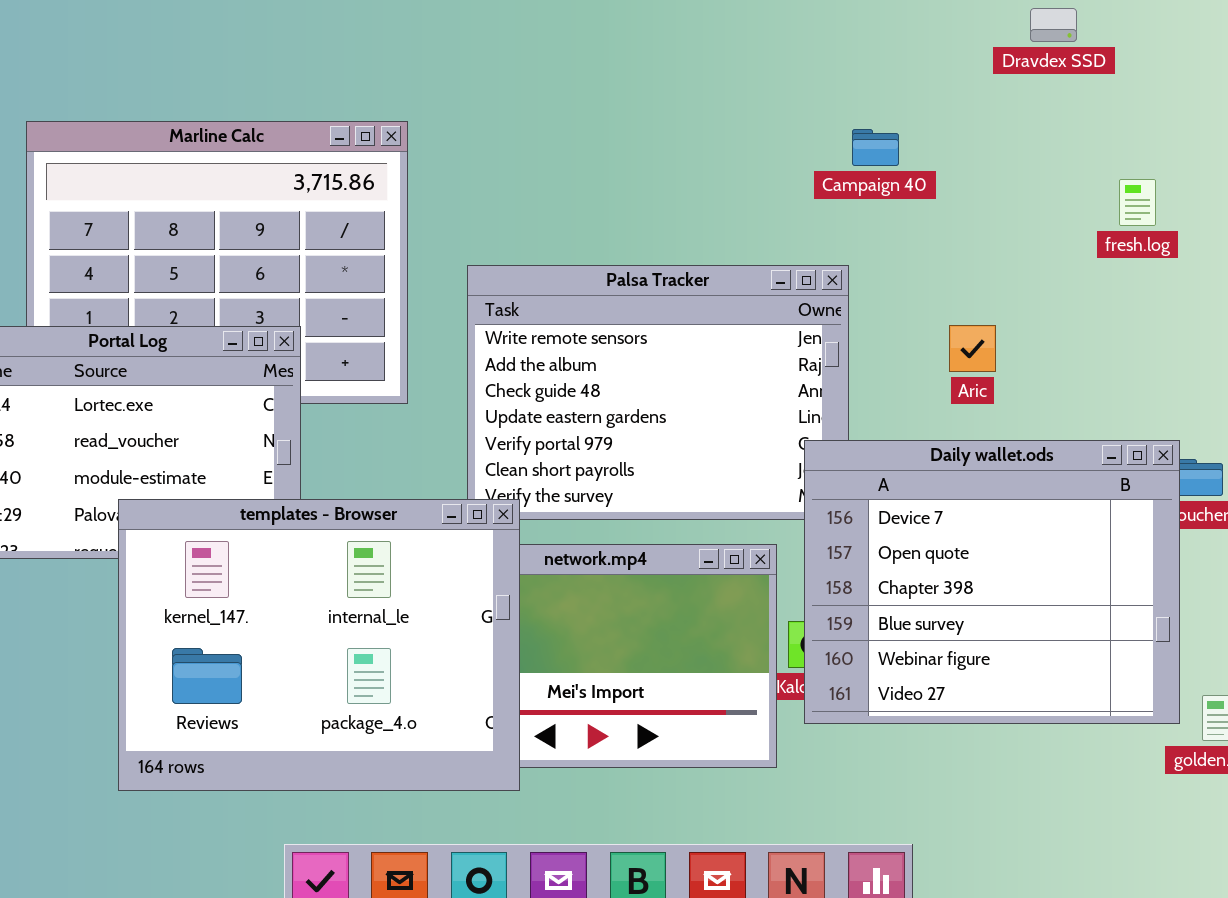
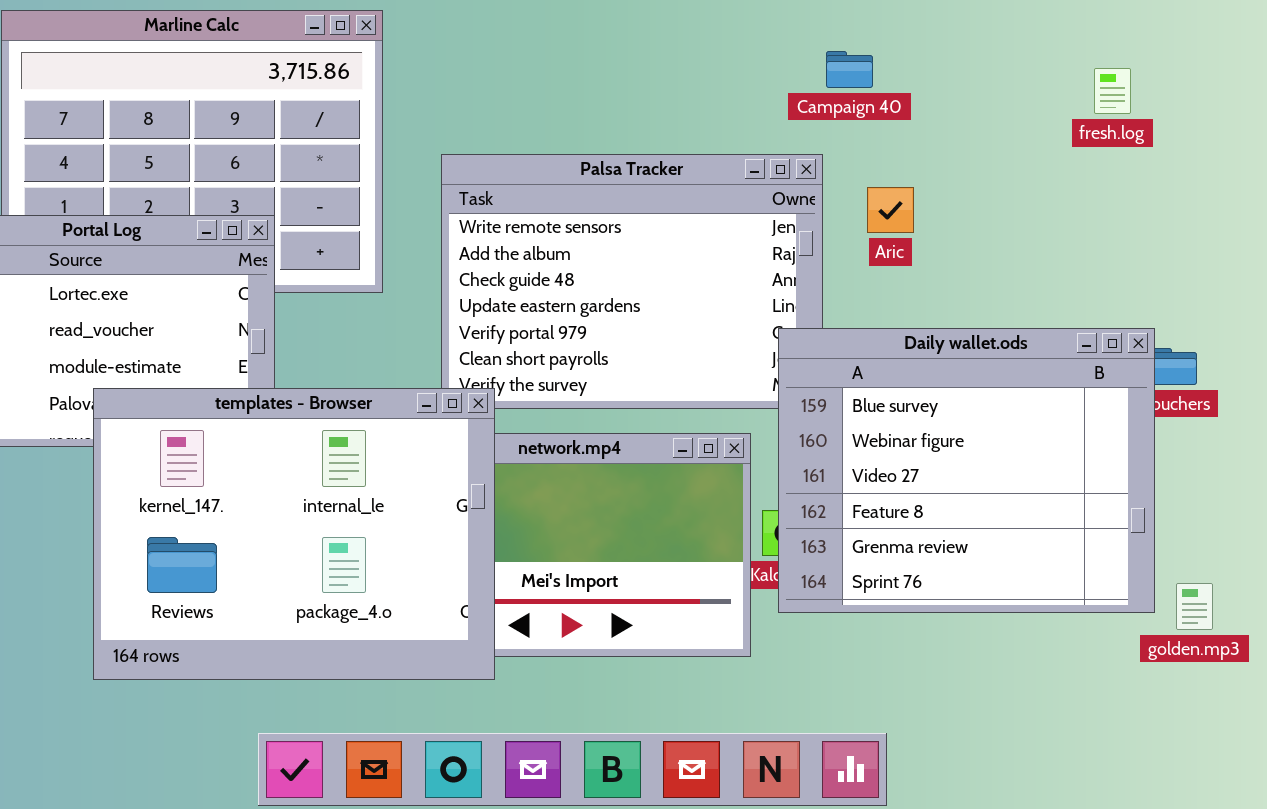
Campaign 40: [852,129,899,166] -> [826,51,873,88], moved
Aric: [949,325,996,372] -> [867,187,914,233], moved
Daily wallet.ods: [804,440,1180,724] -> [778,328,1155,613], scrolled down 3 rows

